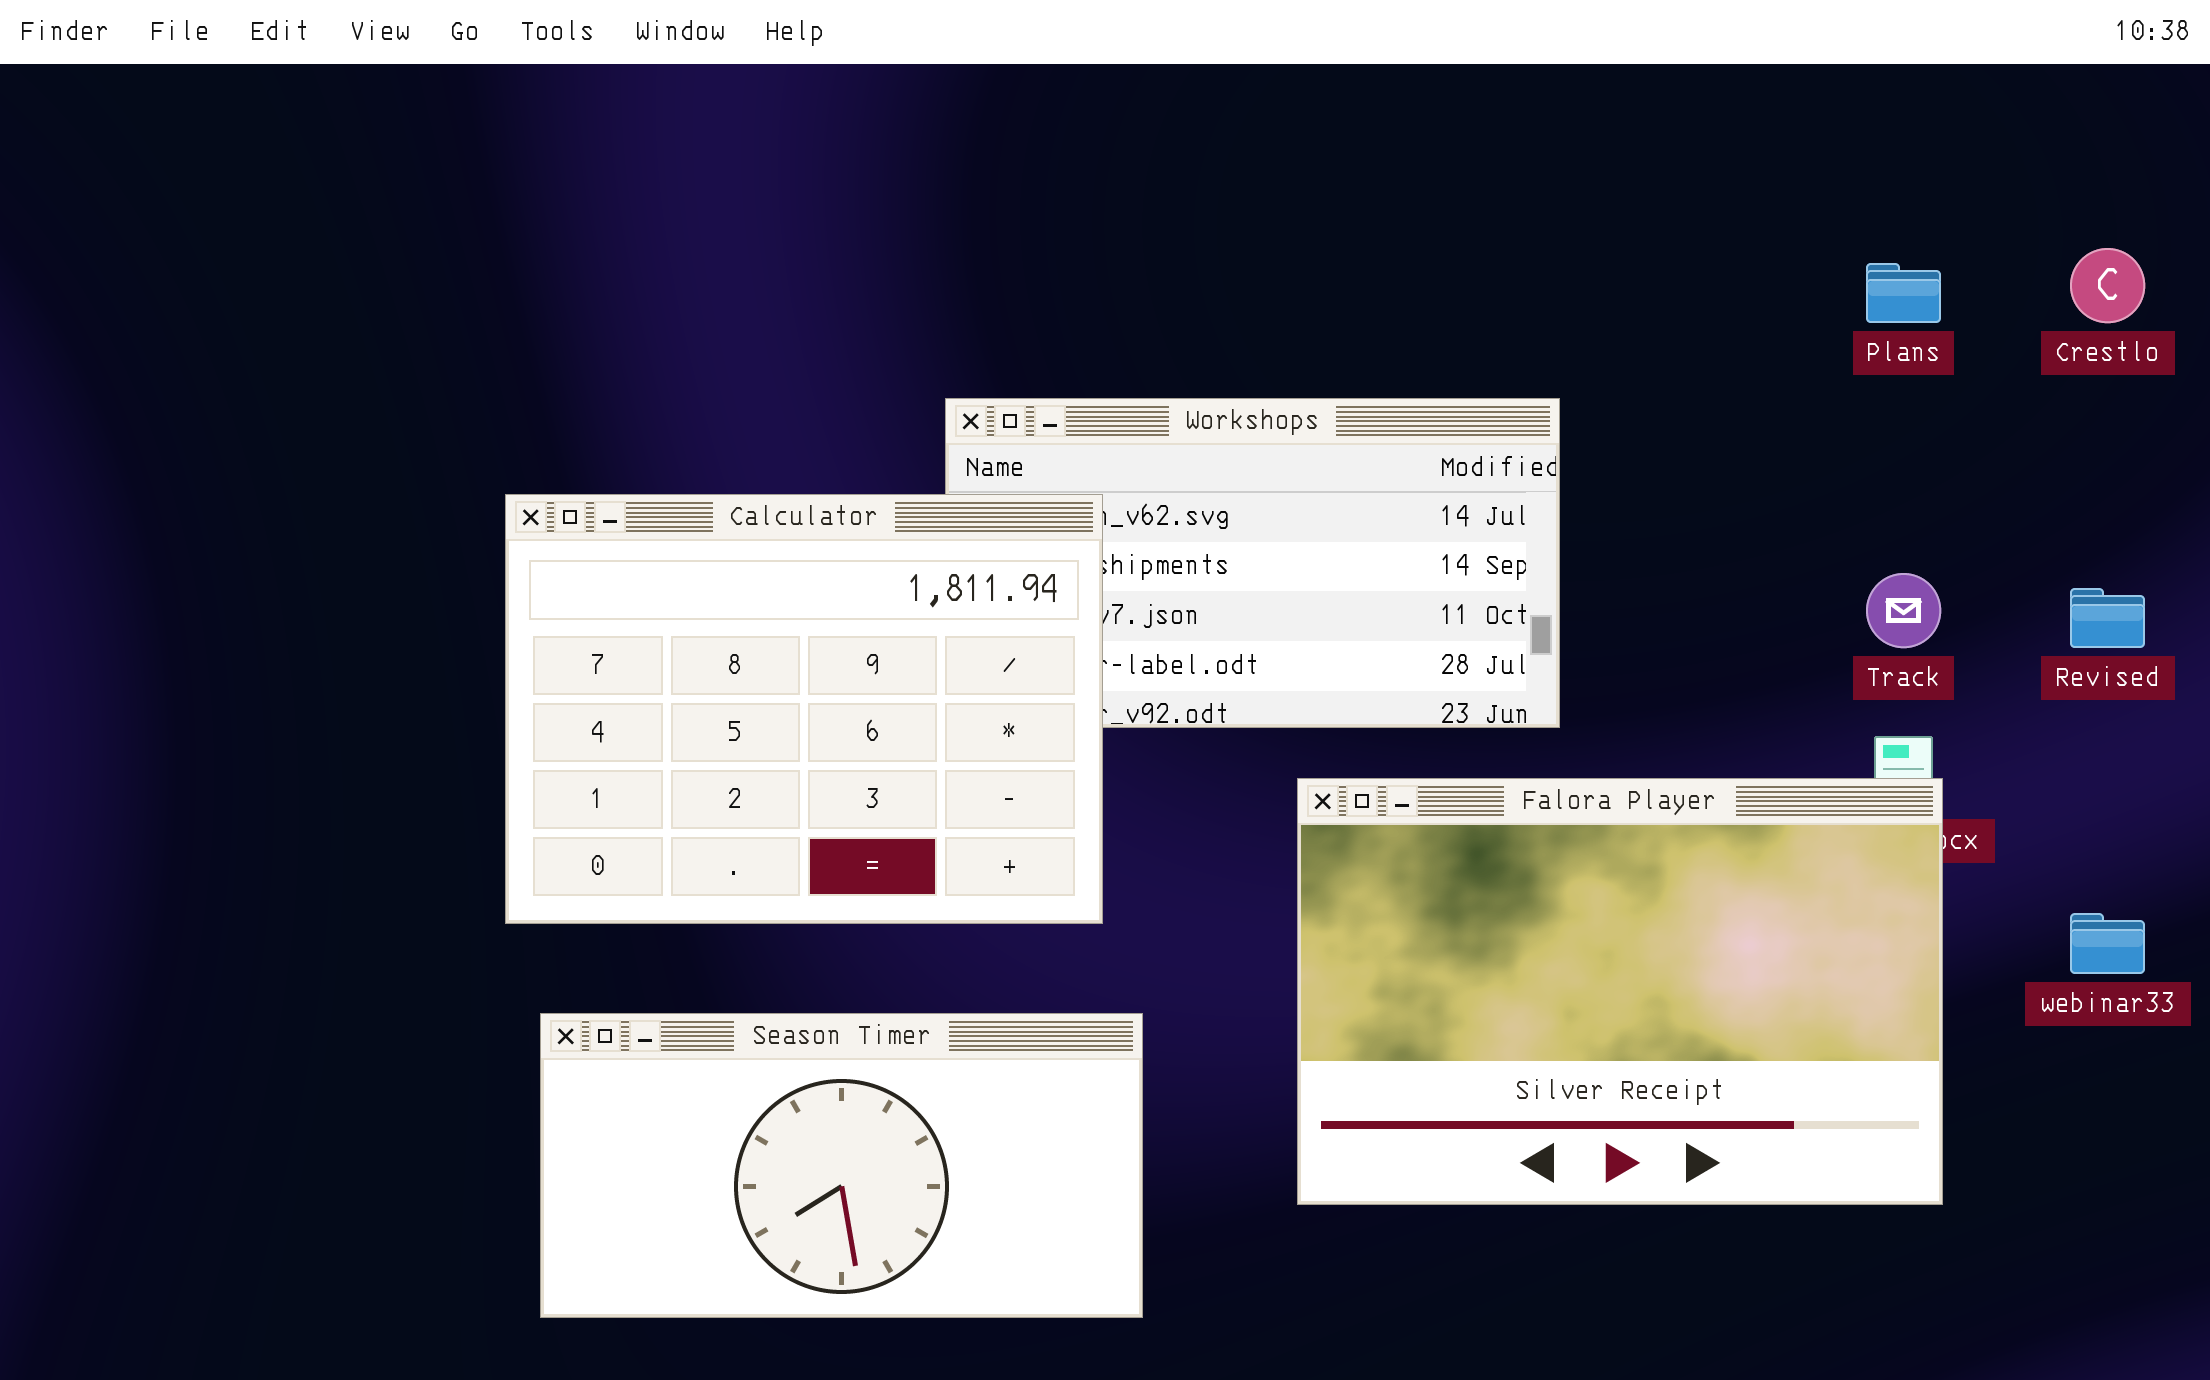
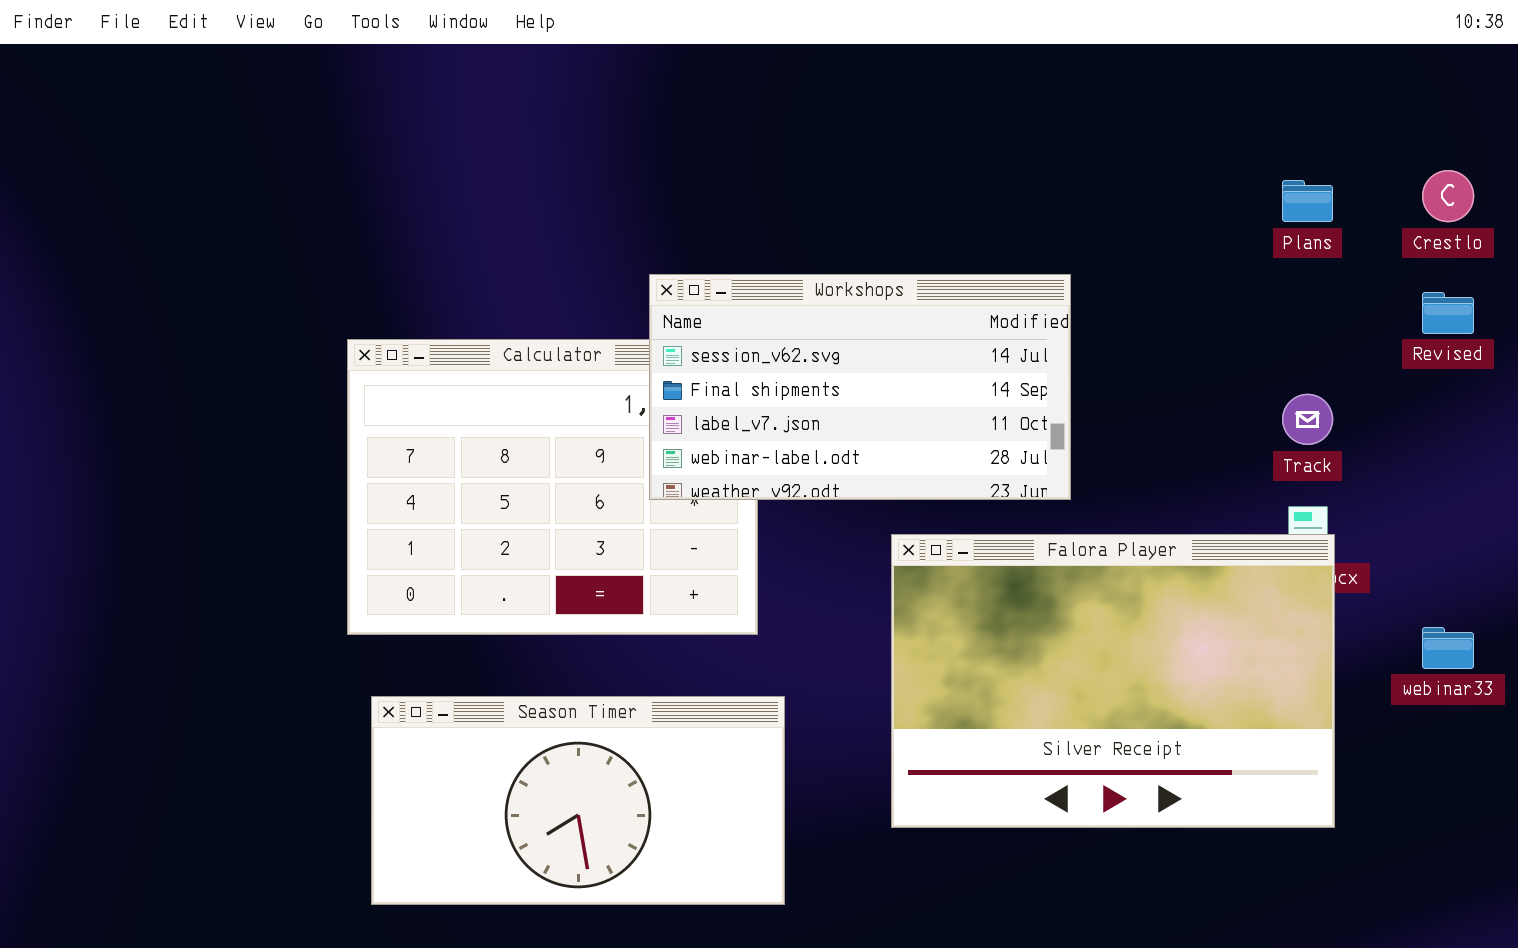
Workshops: [945,398,1560,728] -> [649,274,1071,500], raised
Revised: [2070,588,2145,648] -> [1422,292,1474,334], moved

